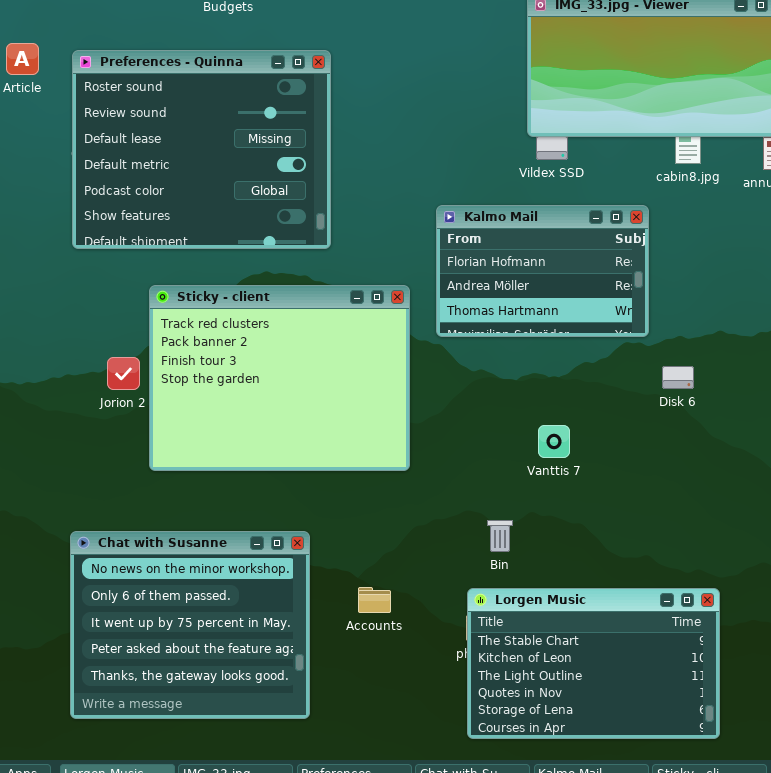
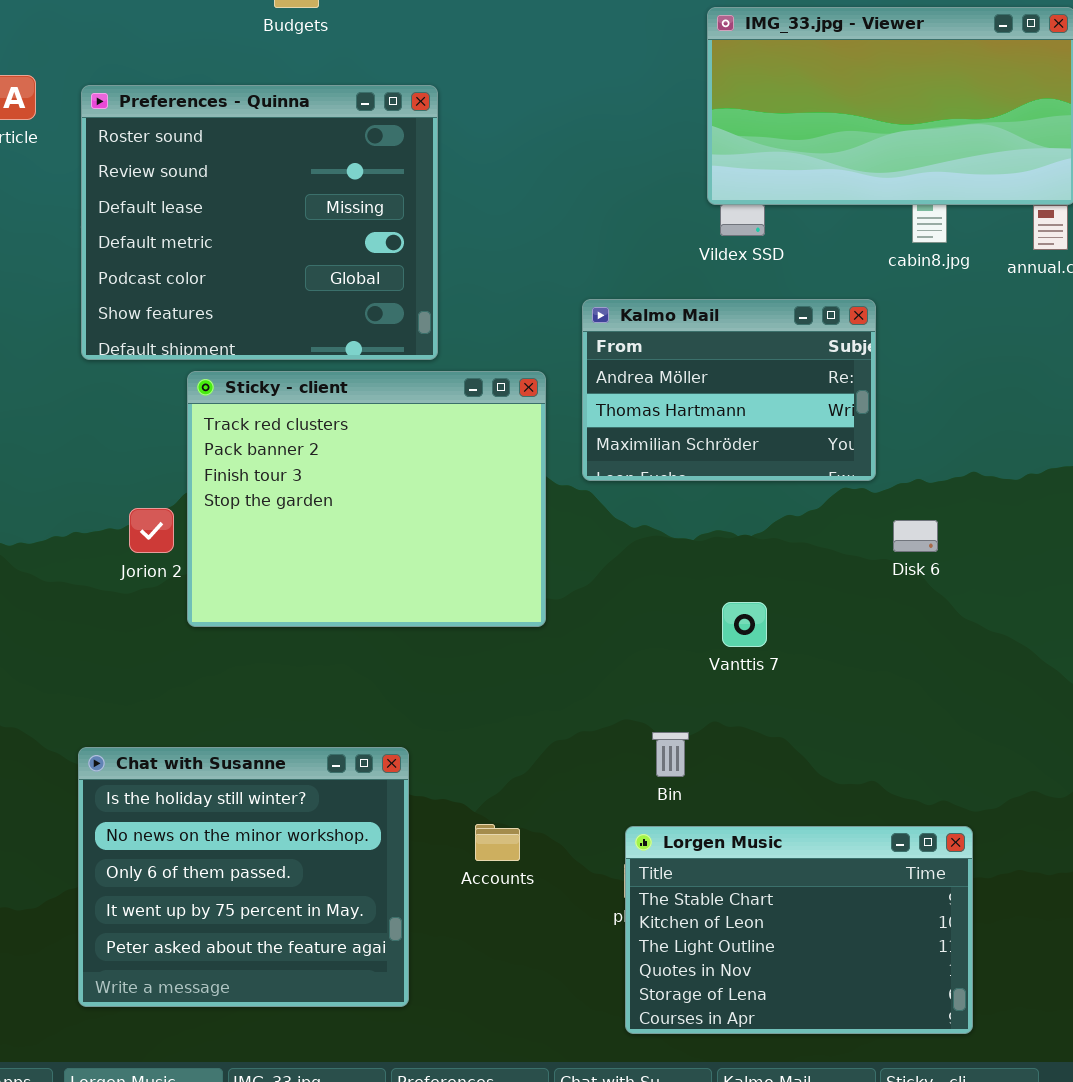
Kalmo Mail: [436,205,649,337] -> [582,299,876,481], scrolled down 1 row
Sticky - client: [149,285,410,471] -> [187,371,546,627], moved
Chat with Susanne: [70,531,310,719] -> [78,747,409,1007], scrolled up 1 row

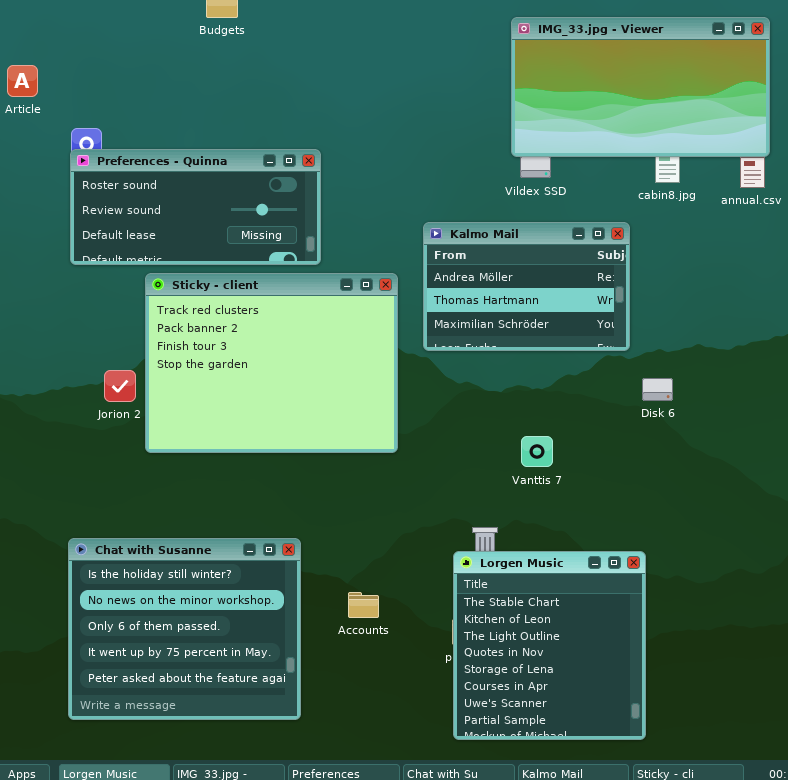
Preferences - Quinna: [81,85,438,360] -> [70,149,321,265], resized
Lorgen Music: [625,826,973,1034] -> [453,551,646,740], resized

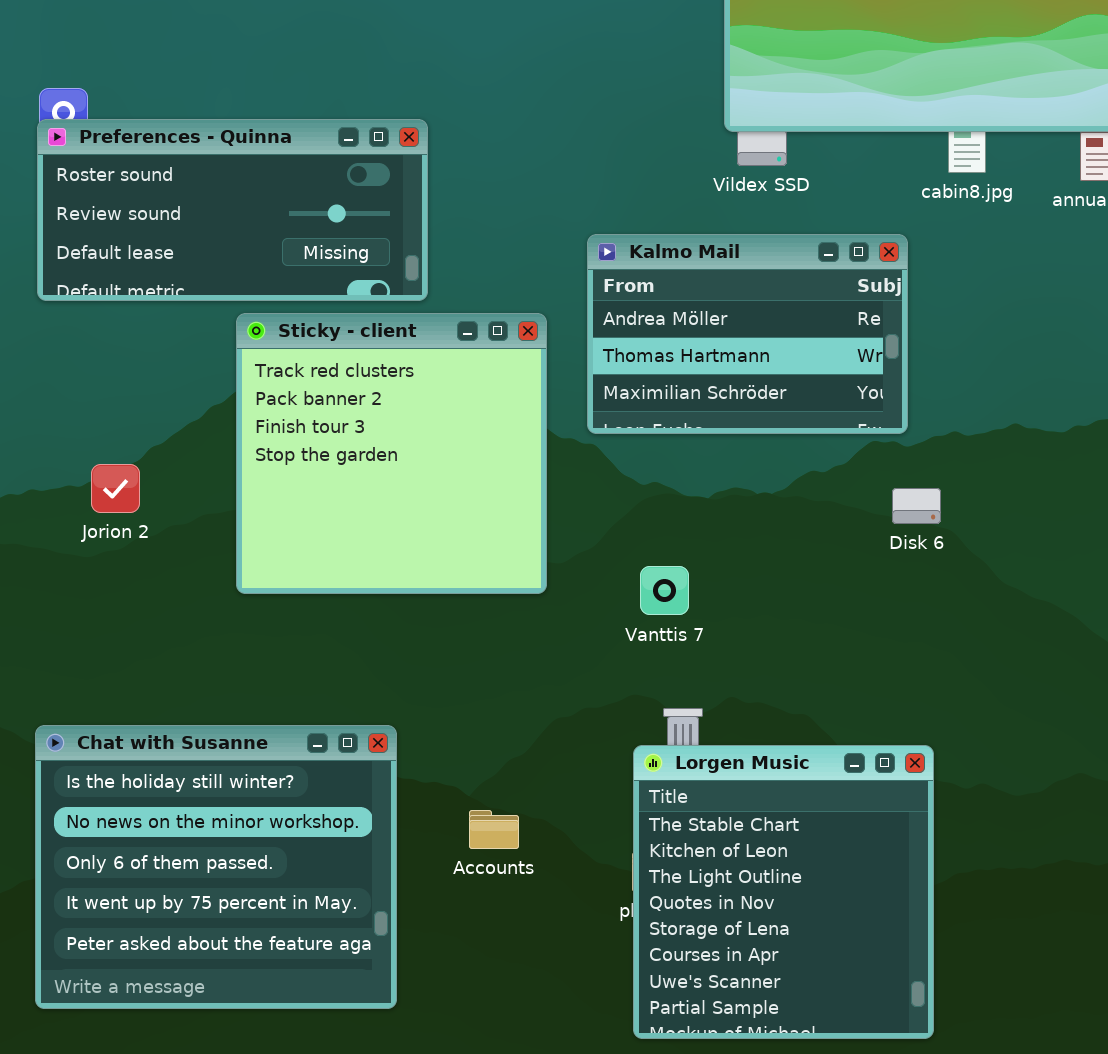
Sticky - client: [145,273,398,453] -> [236,313,547,594], resized
Disk 6: [642,378,673,401] -> [892,488,941,524], moved
Vanttis 7: [521,436,553,467] -> [640,566,689,615], moved

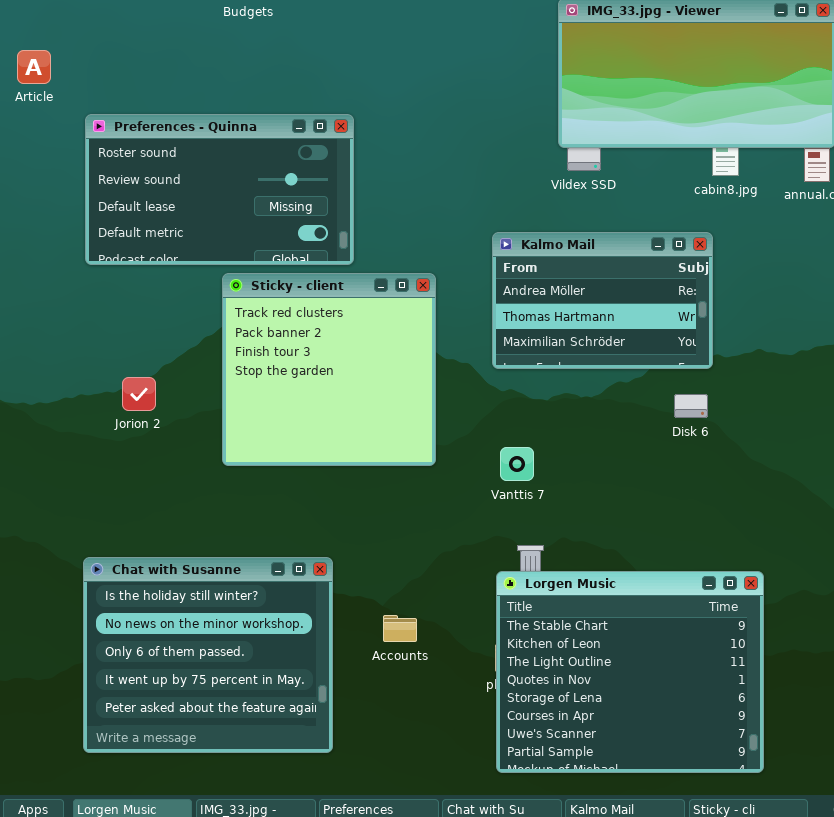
Preferences - Quinna: [37,119,428,301] -> [85,114,354,265], resized
Kalmo Mail: [587,234,908,434] -> [492,232,713,369], moved
Lorgen Music: [633,745,934,1039] -> [496,571,764,773], resized

